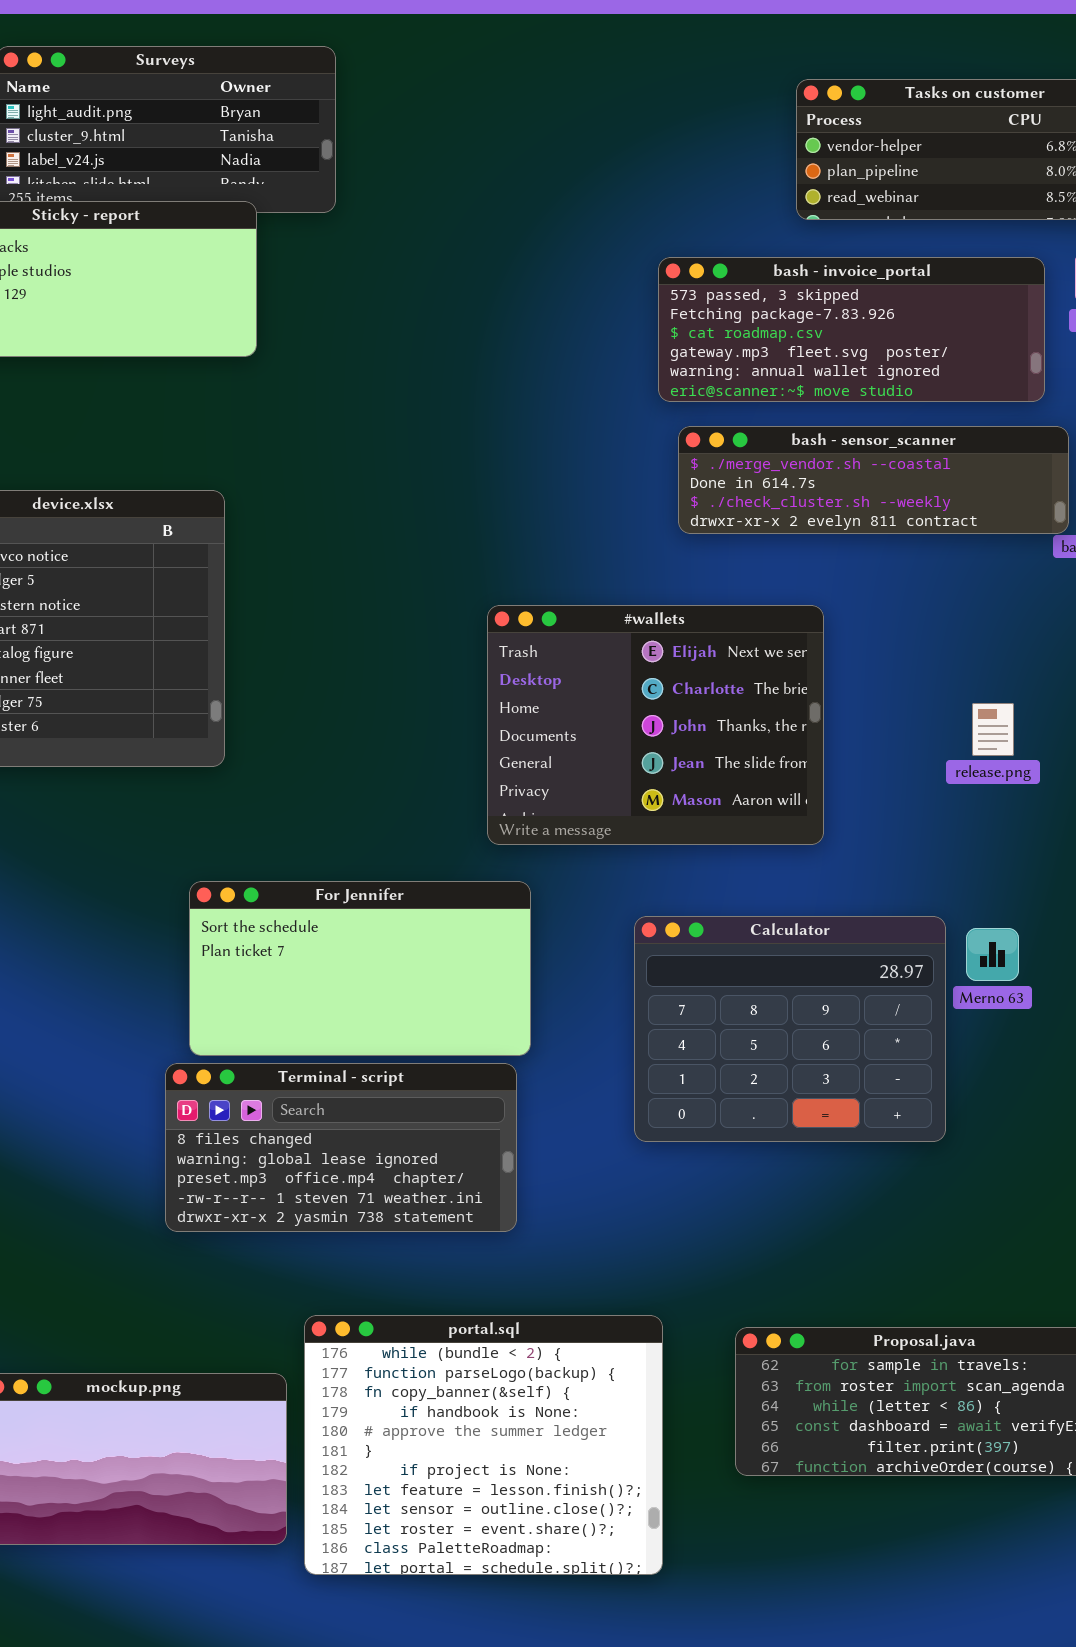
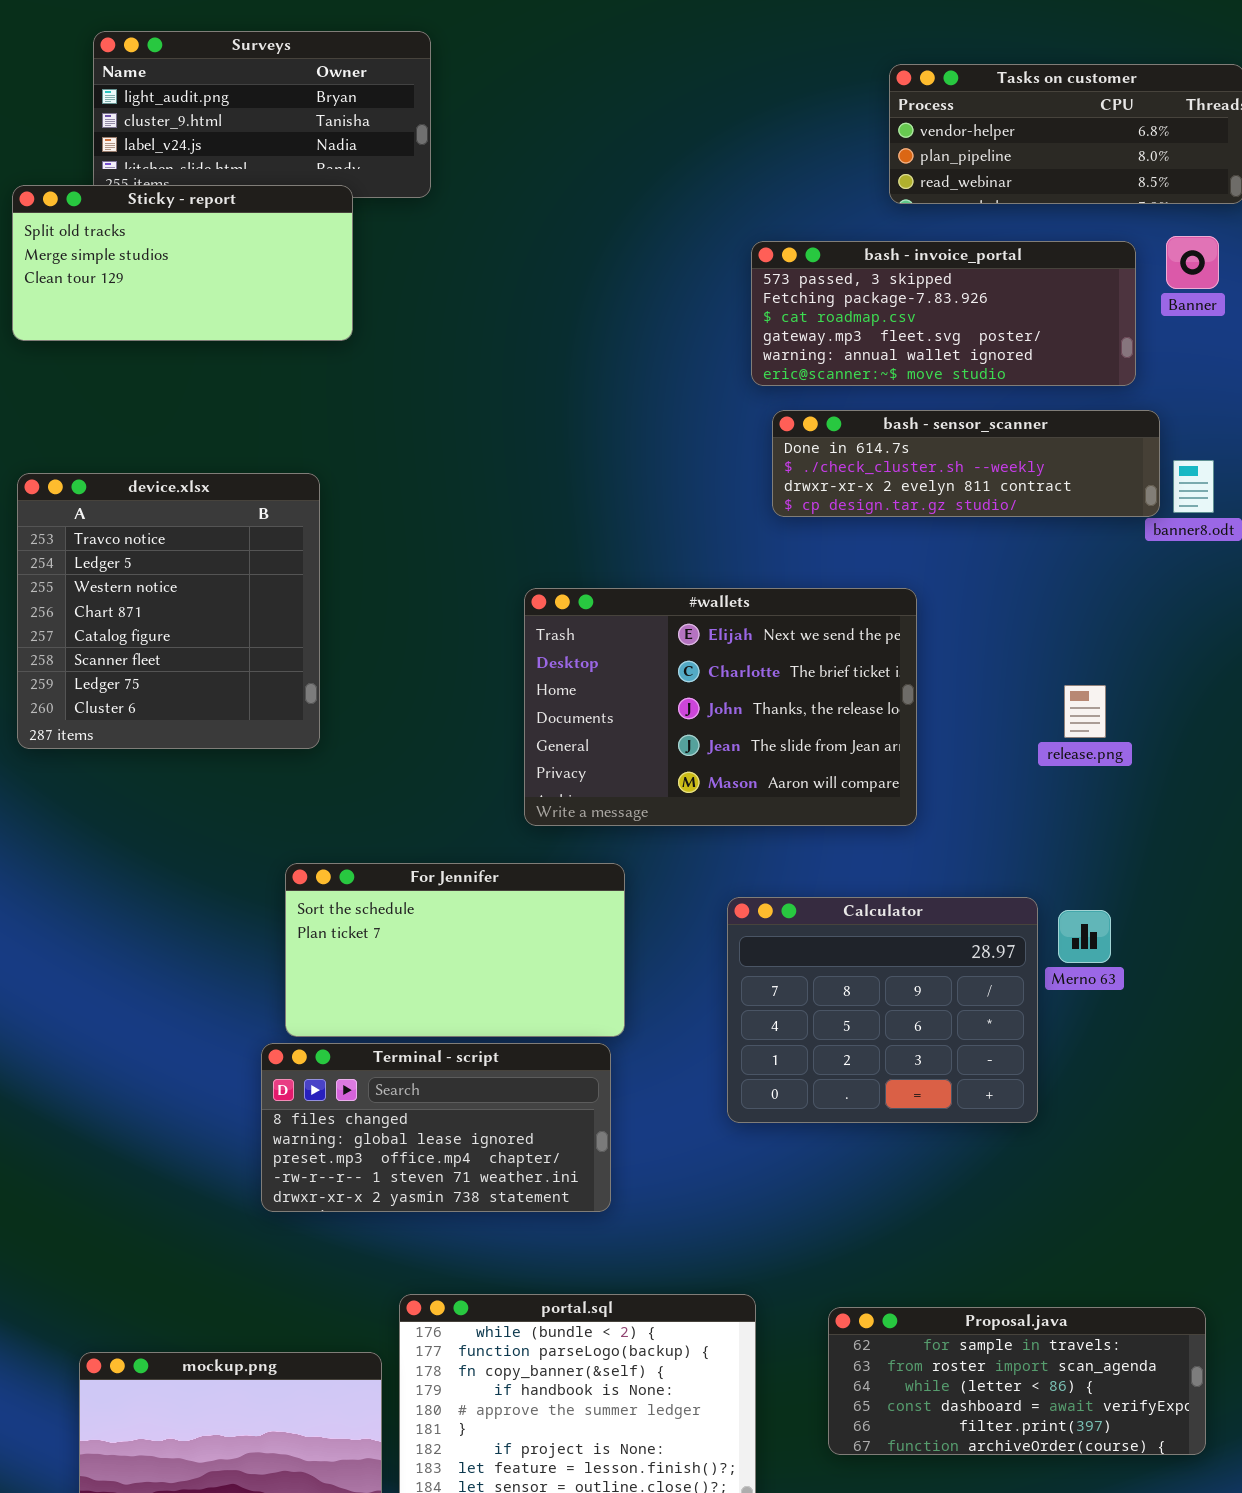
bash - sensor_scanner: [678,426,1069,534] -> [772,410,1160,517], scrolled down 1 row
#wallets: [487,605,824,845] -> [524,588,917,826], resized

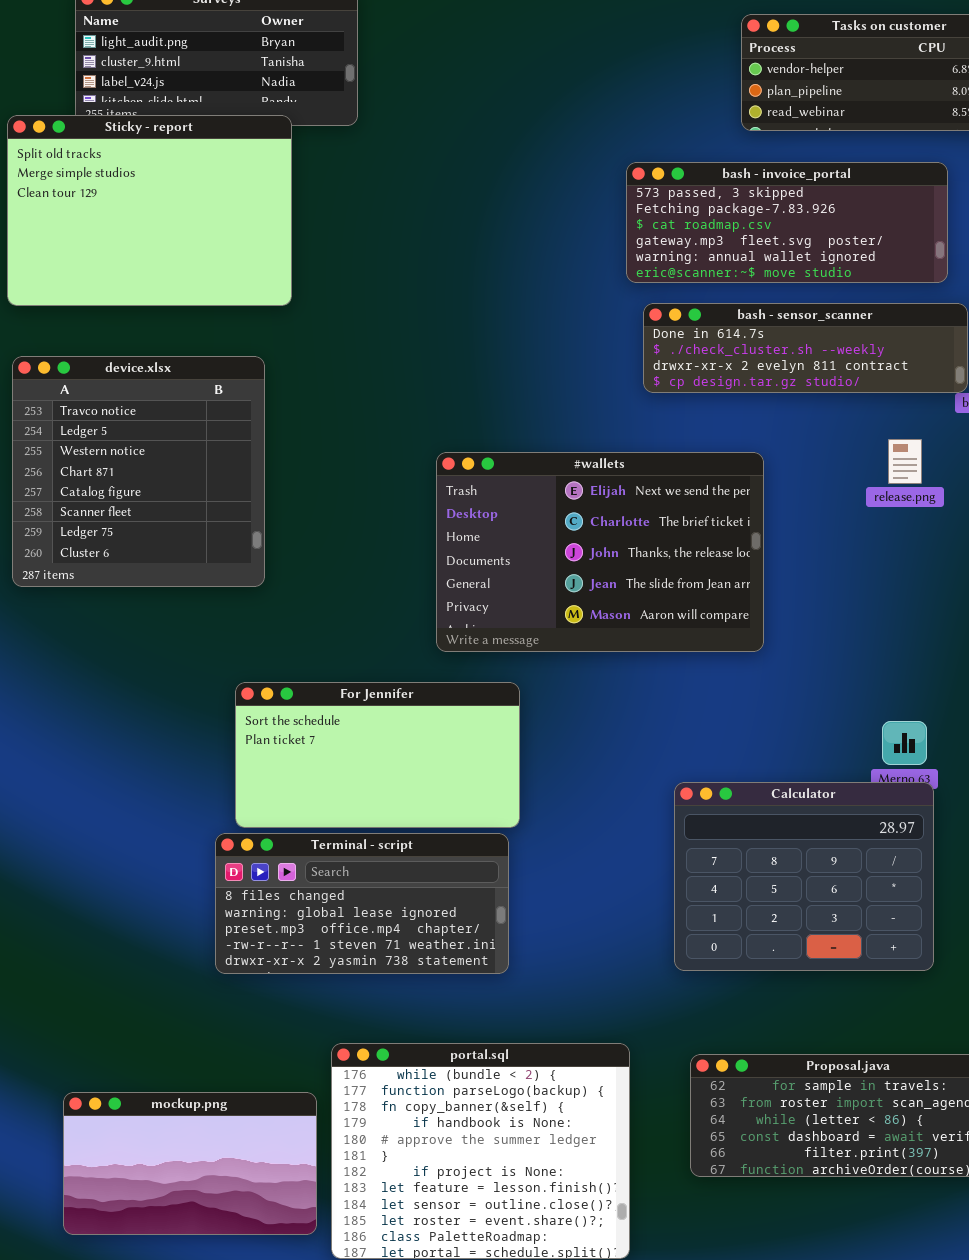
Sticky - report: [12,185,353,341] -> [7,115,292,306], resized
release.png: [1064,685,1106,738] -> [888,439,922,484], moved
Calculator: [727,897,1038,1123] -> [674,782,934,971], moved

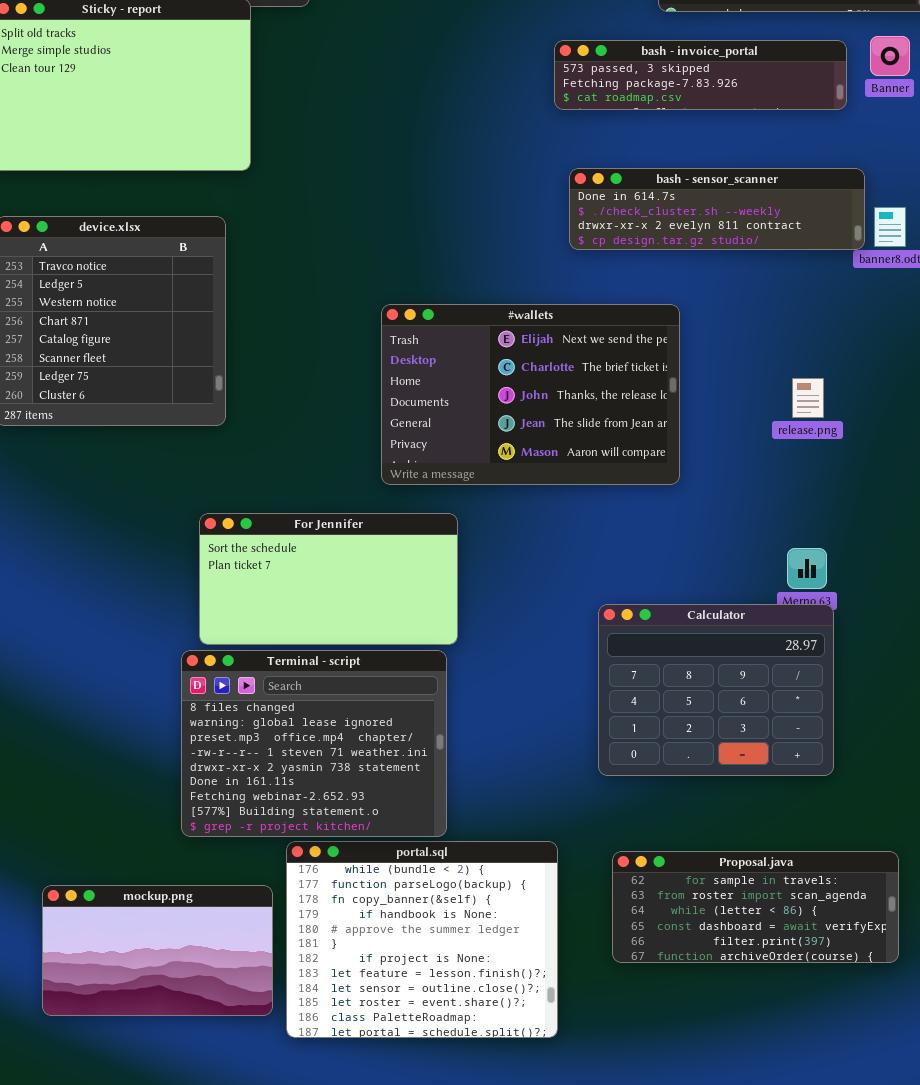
bash - invoice_portal: [626,162,948,283] -> [554,40,847,110], resized
release.png: [888,439,922,484] -> [792,378,824,418], moved
Terminal - script: [215,833,509,974] -> [181,650,447,837], resized

